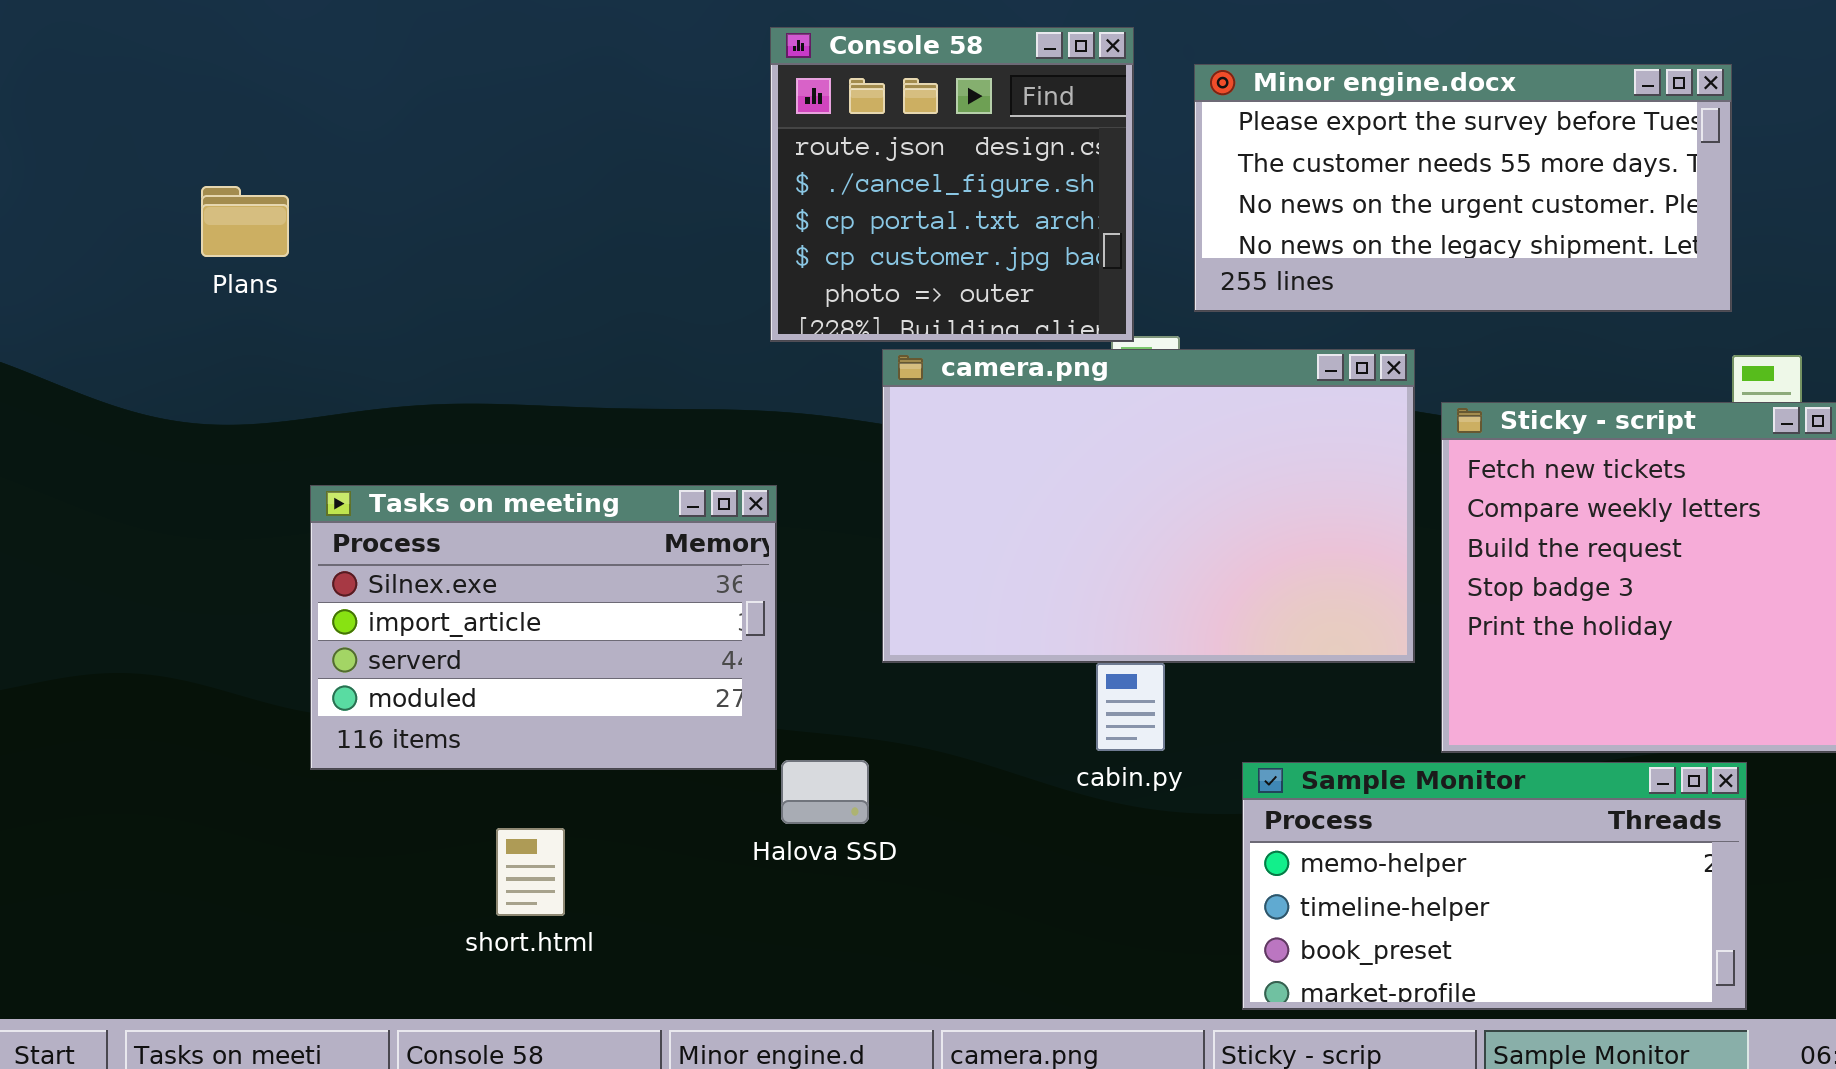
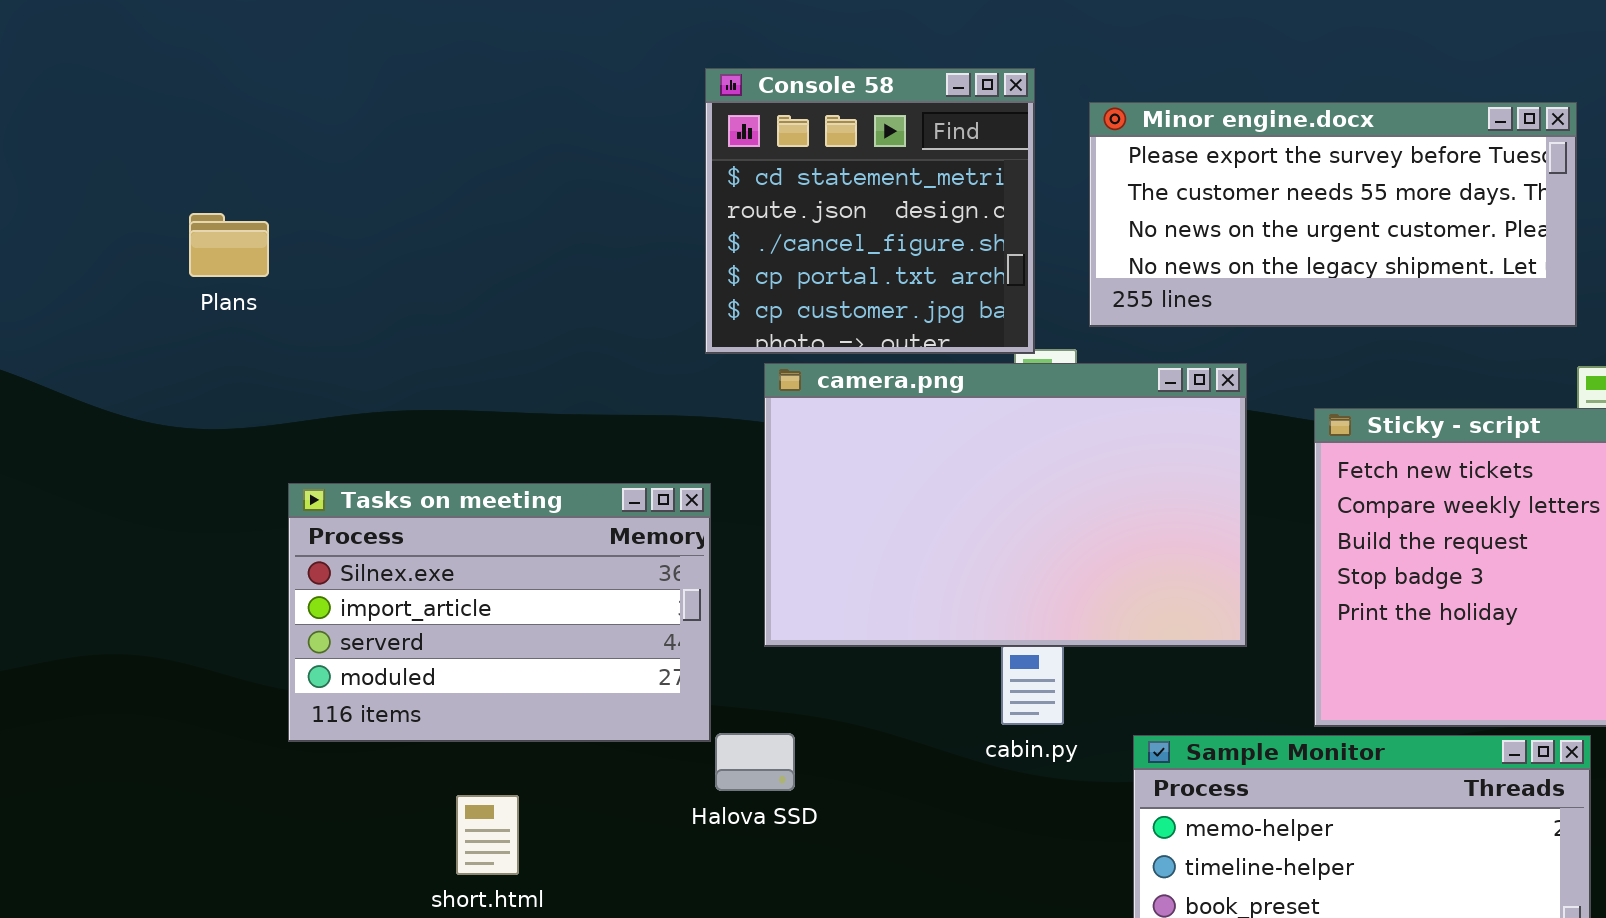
Console 58: [770,27,1134,342] -> [705,68,1035,354], scrolled up 1 row
camera.png: [882,349,1415,663] -> [764,363,1247,647], moved

